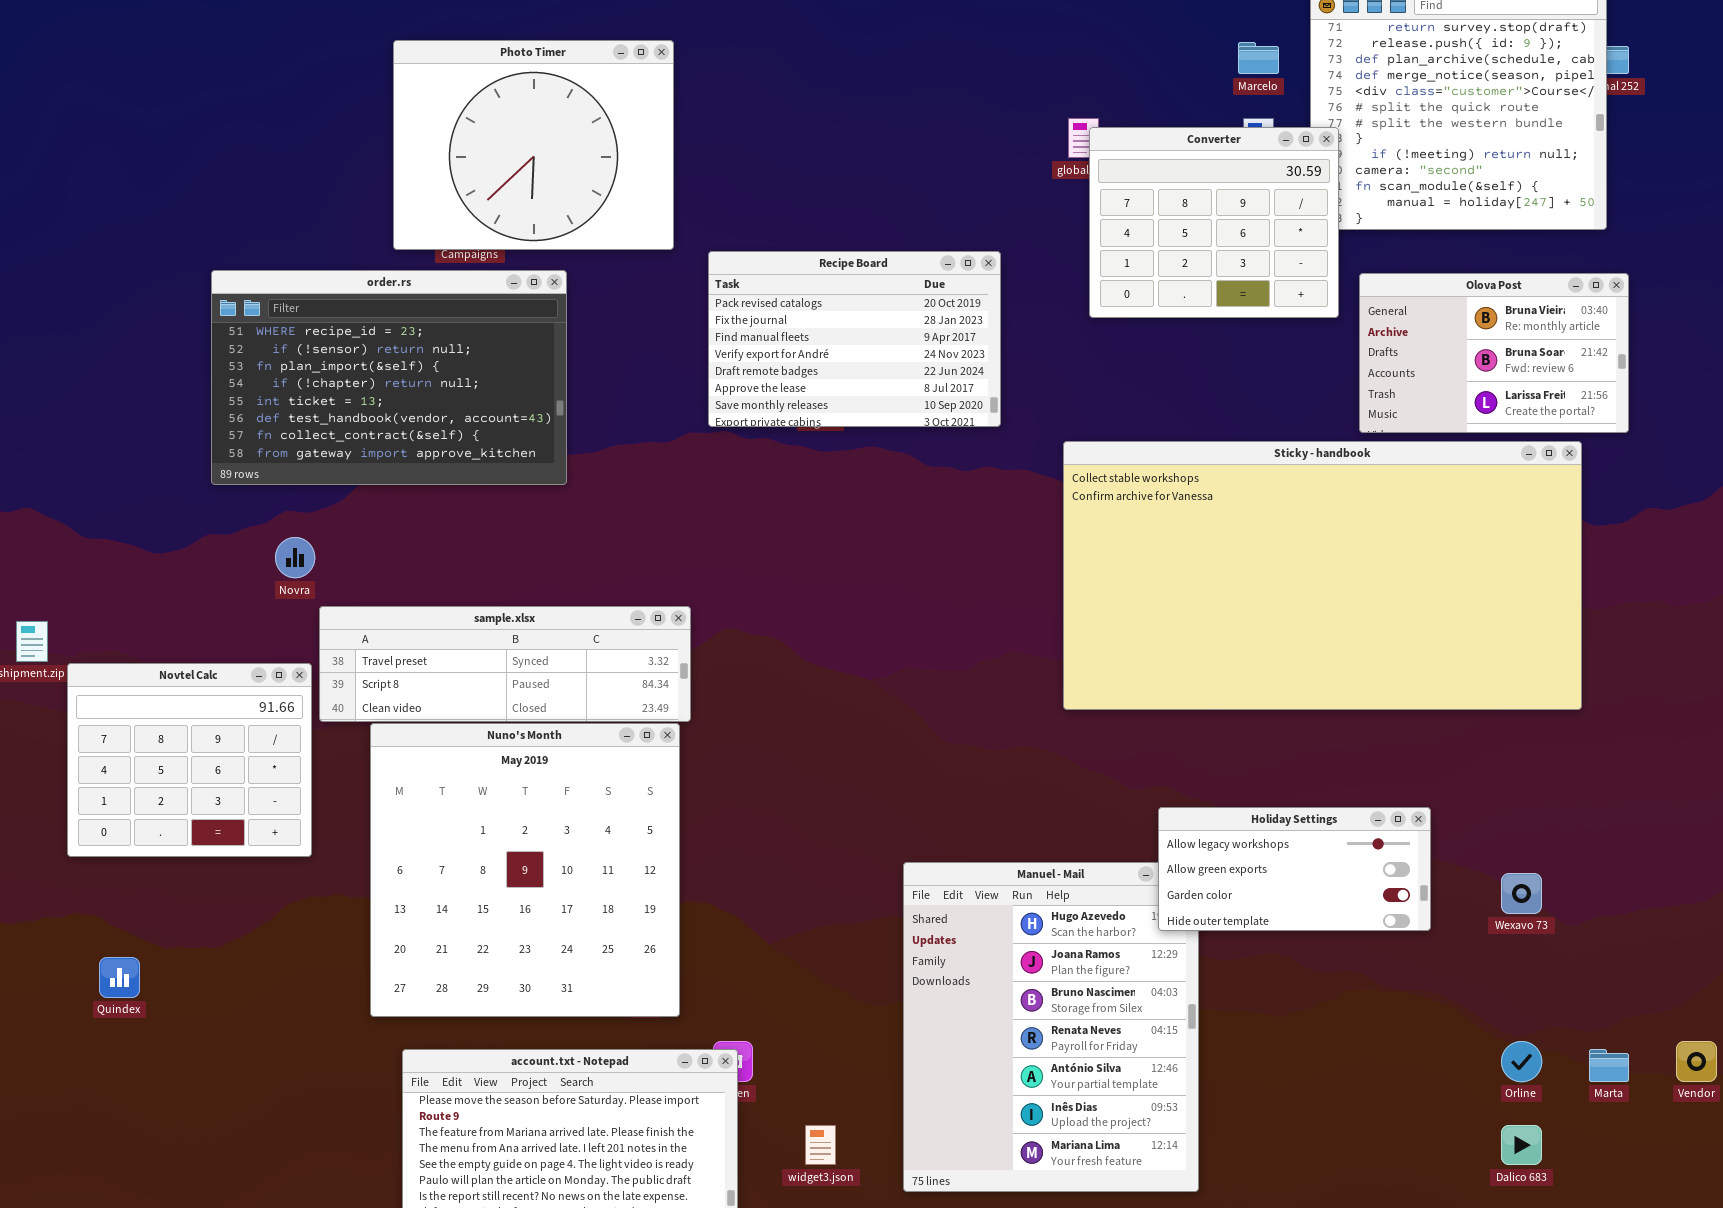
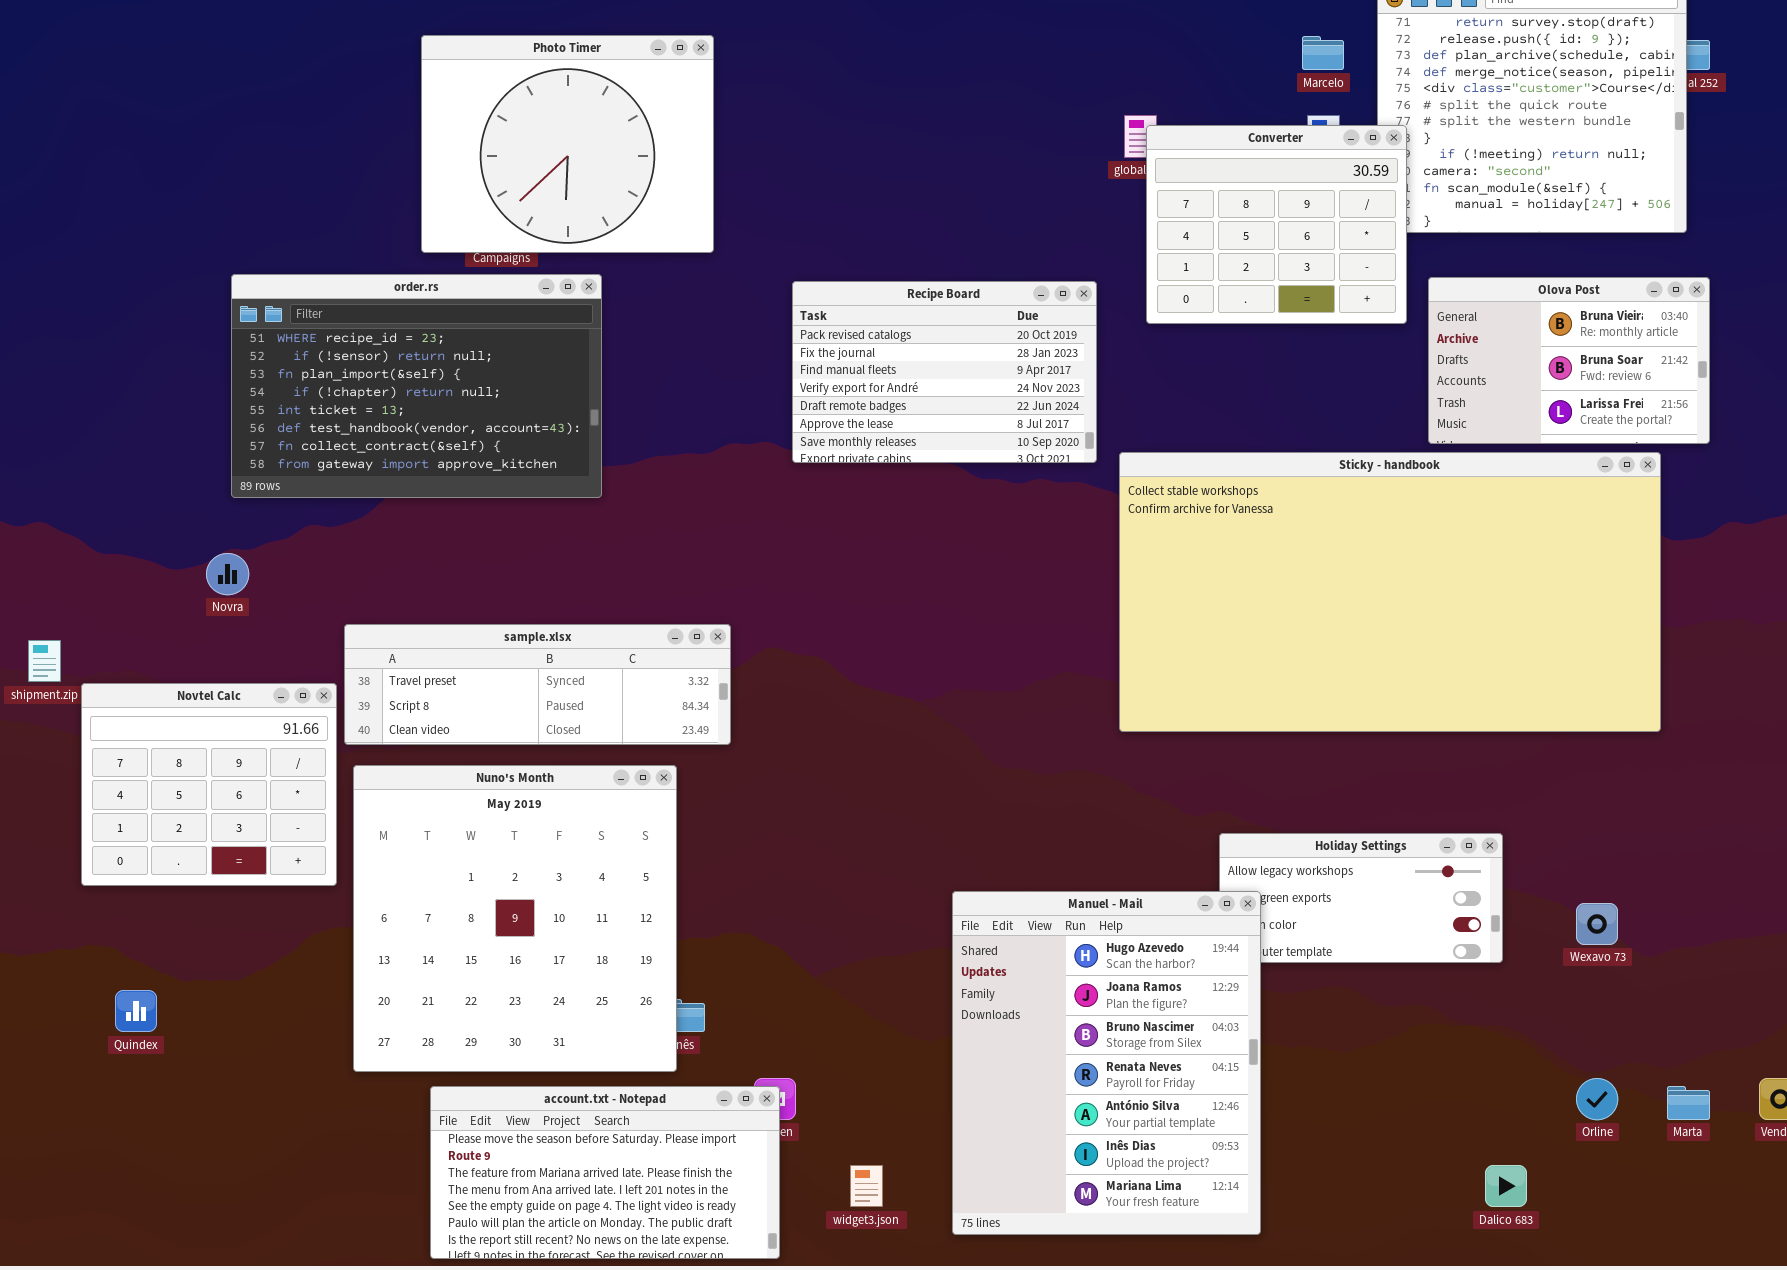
Recipe Board: [708,251,1001,427] -> [792,281,1097,463], moved
Novra: [275,537,315,578] -> [206,553,249,595], moved
Nuno's Month: [370,723,680,1017] -> [353,765,677,1072], moved
Manuel - Mail: [903,862,1199,1192] -> [952,891,1261,1235], raised
Dalico 683: [1501,1125,1542,1165] -> [1485,1165,1527,1207], moved

